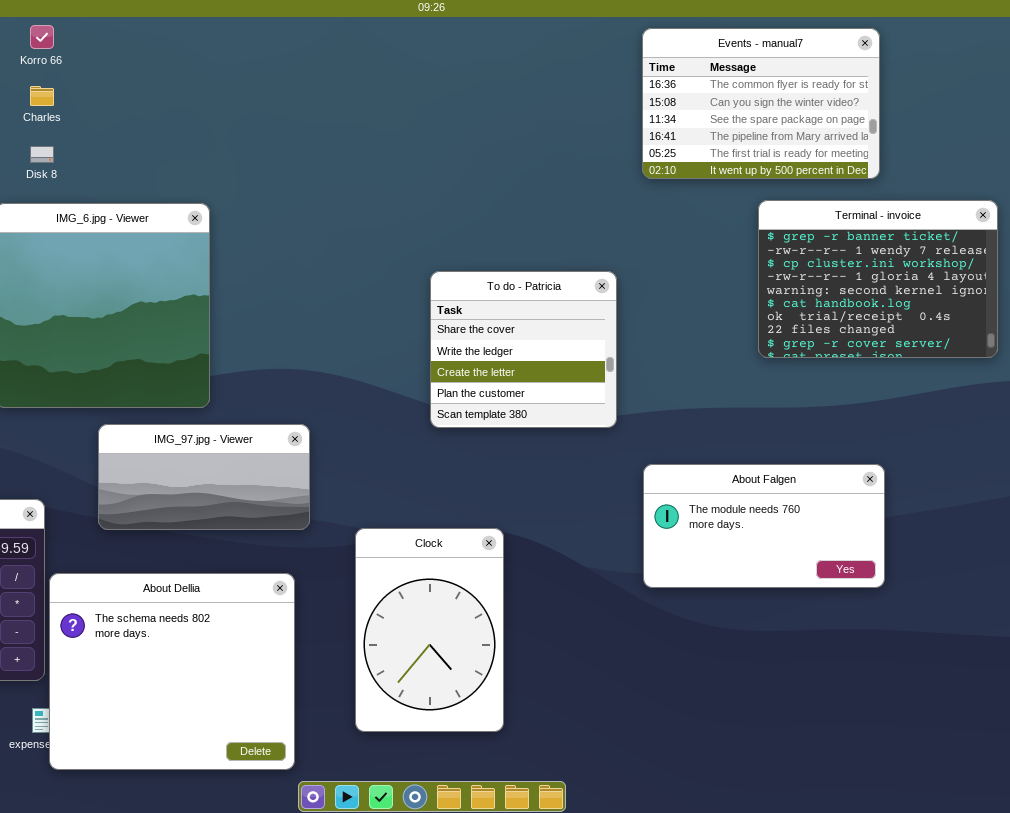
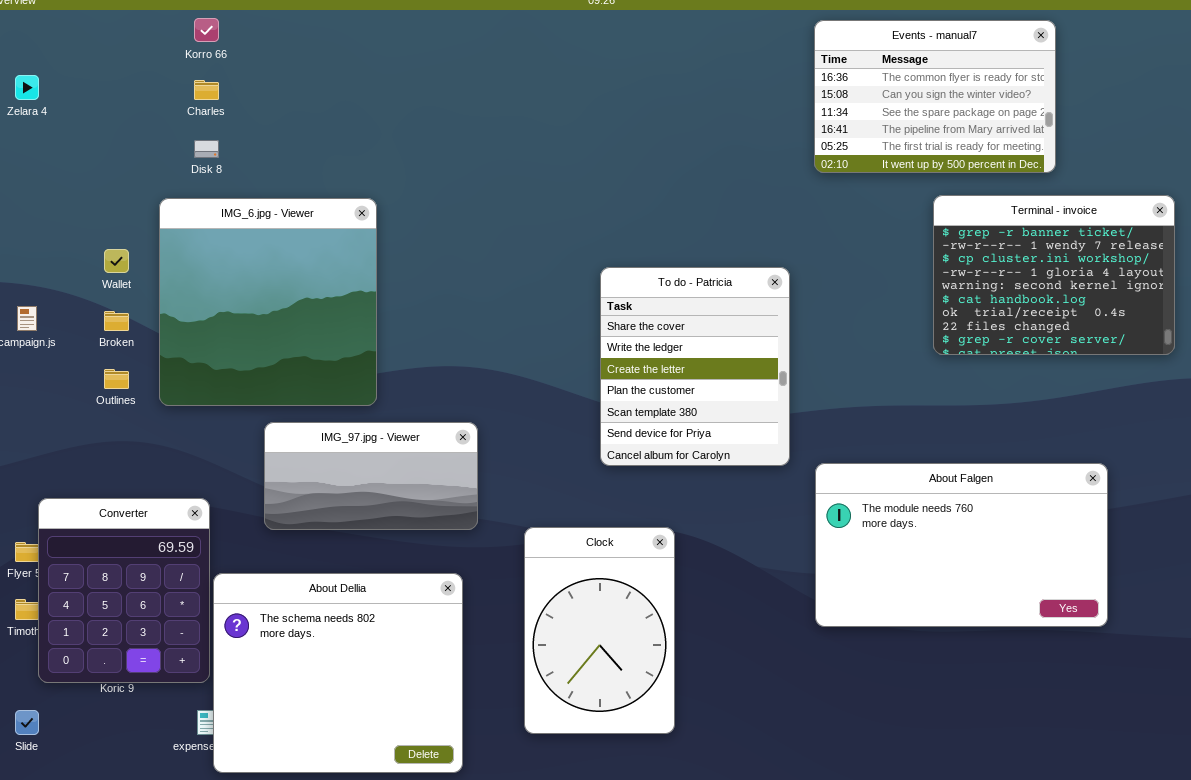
To do - Patricia: [430,271,617,428] -> [600,267,790,466], resized
About Falgen: [643,464,885,588] -> [815,463,1108,627], resized

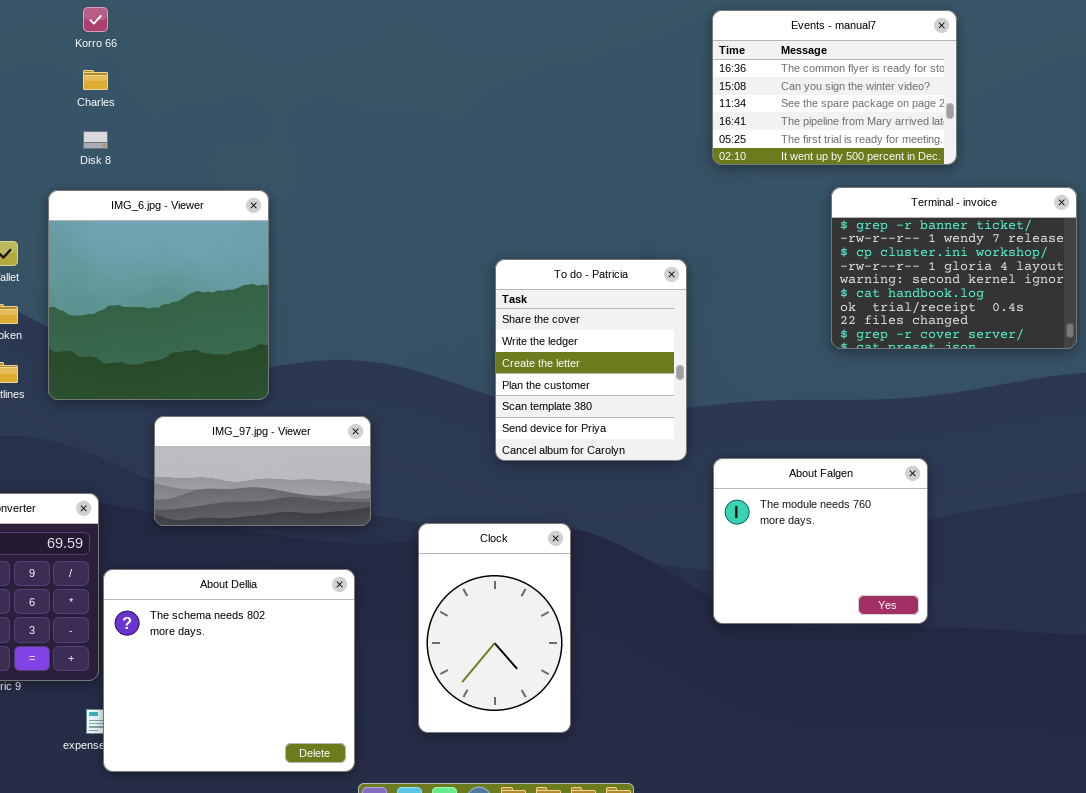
About Falgen: [815,463,1108,627] -> [713,458,928,624], resized

